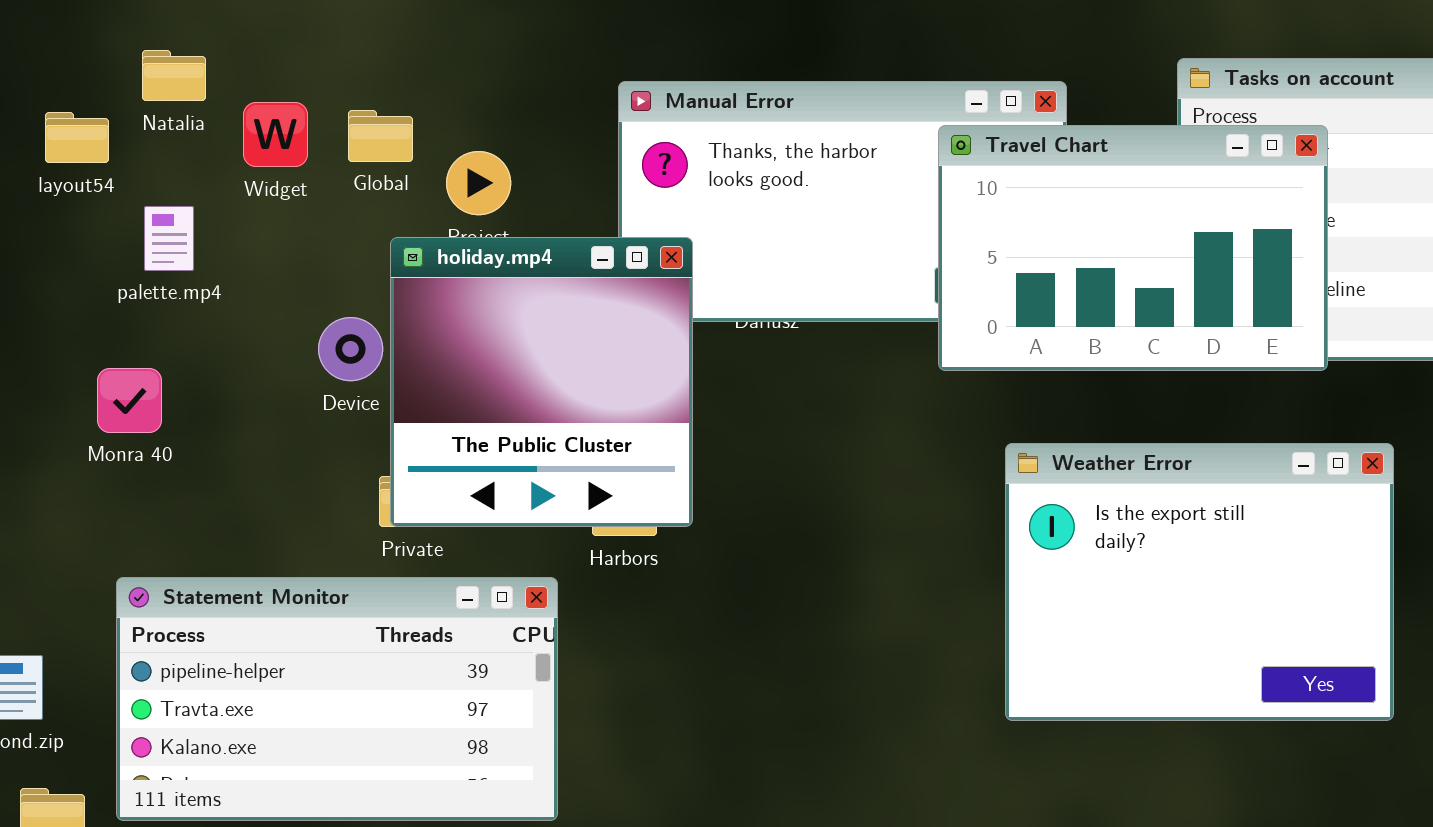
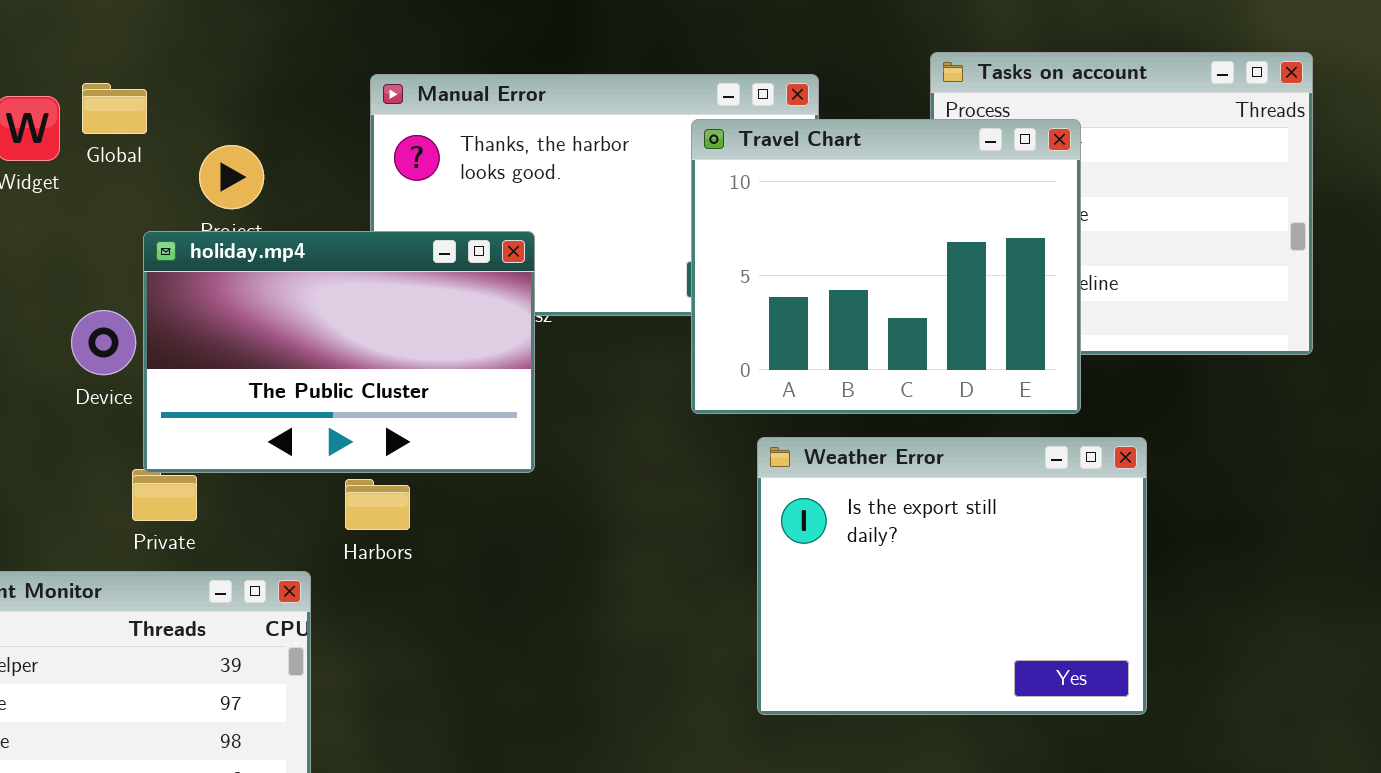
Global: [348,110,413,162] -> [82,83,147,134], moved
Travel Chart: [938,125,1328,371] -> [691,119,1081,414], resized
holiday.mp4: [390,237,693,527] -> [143,231,535,473], resized

